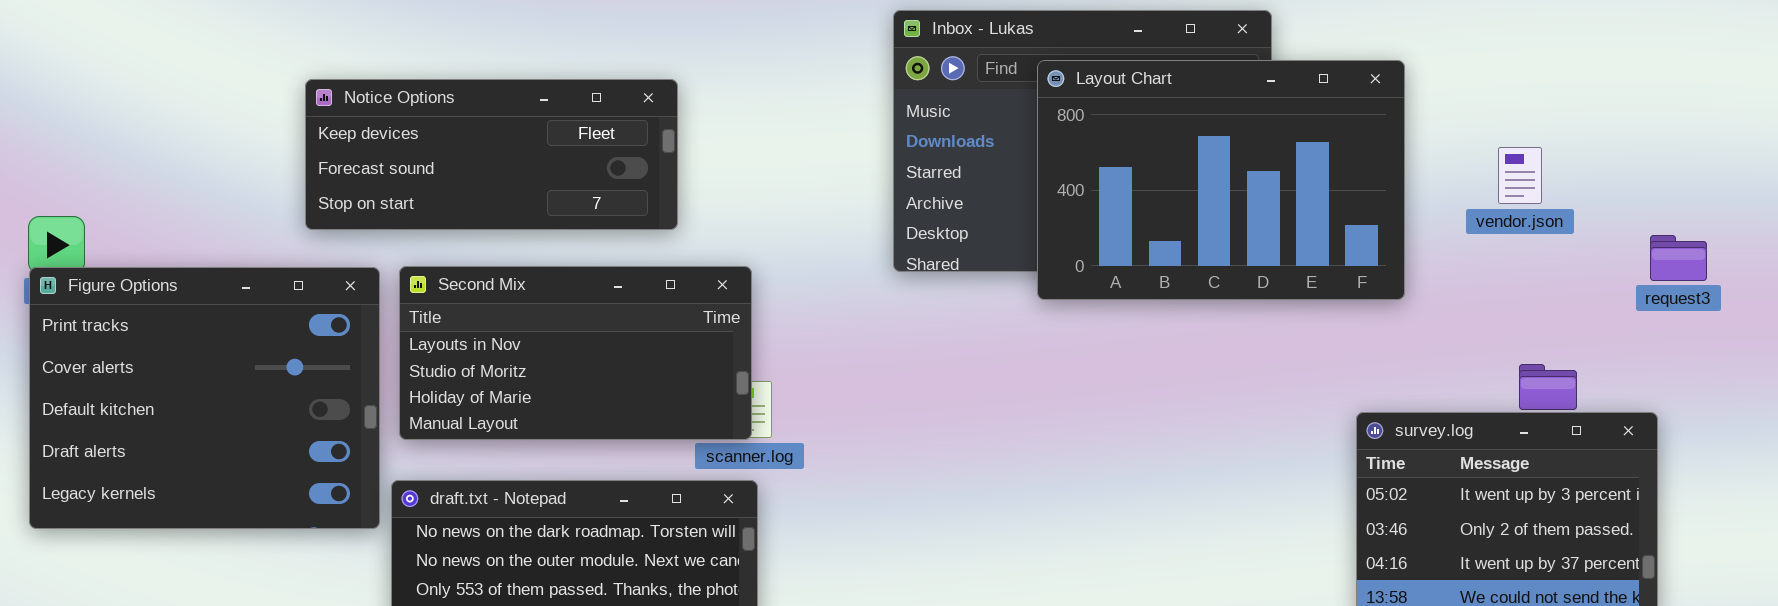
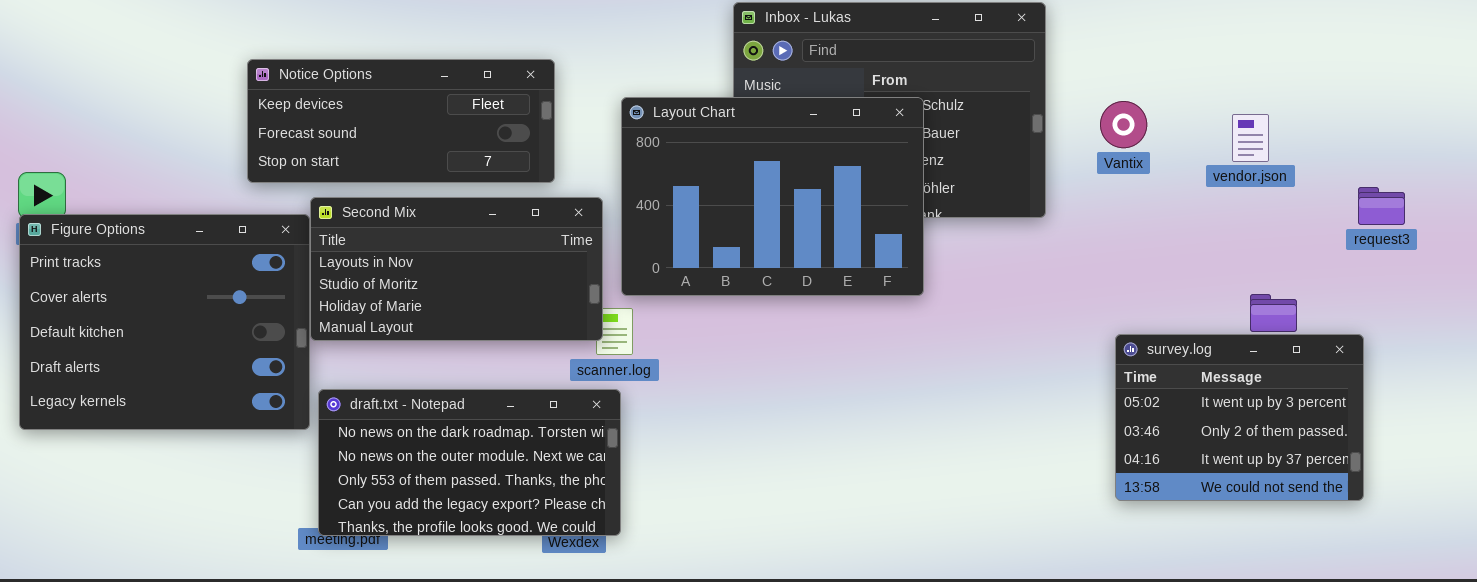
Layout Chart: [1037,60,1405,300] -> [621,97,924,296], moved
Second Mix: [399,266,752,440] -> [310,197,603,341], moved

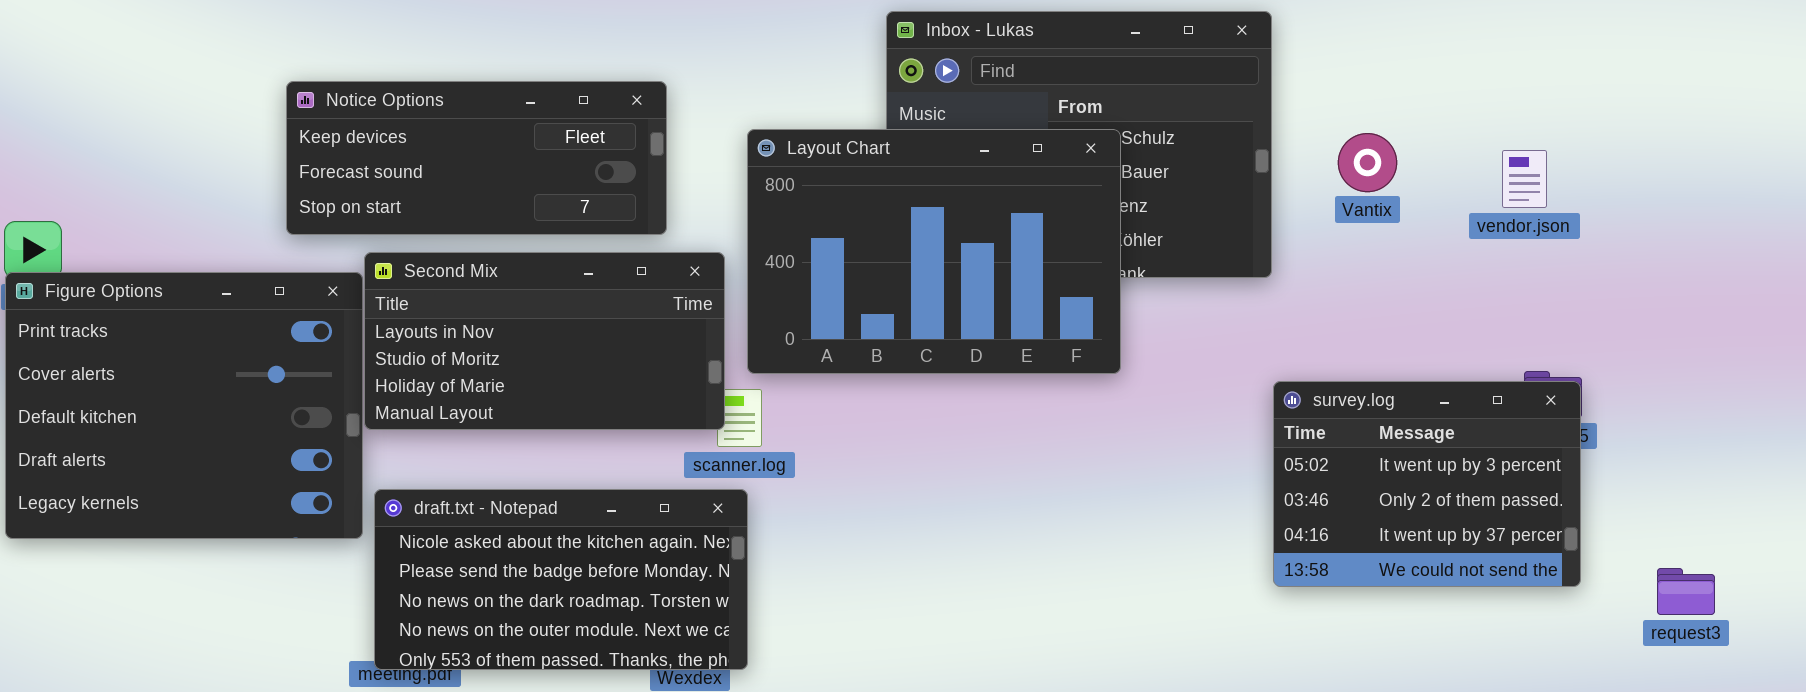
request3: [1358,187,1405,225] -> [1657,568,1715,615], moved
survey.log: [1115,334,1364,501] -> [1273,381,1581,587], moved
draft.txt - Notepad: [318,389,621,536] -> [374,489,748,670], scrolled up 2 rows

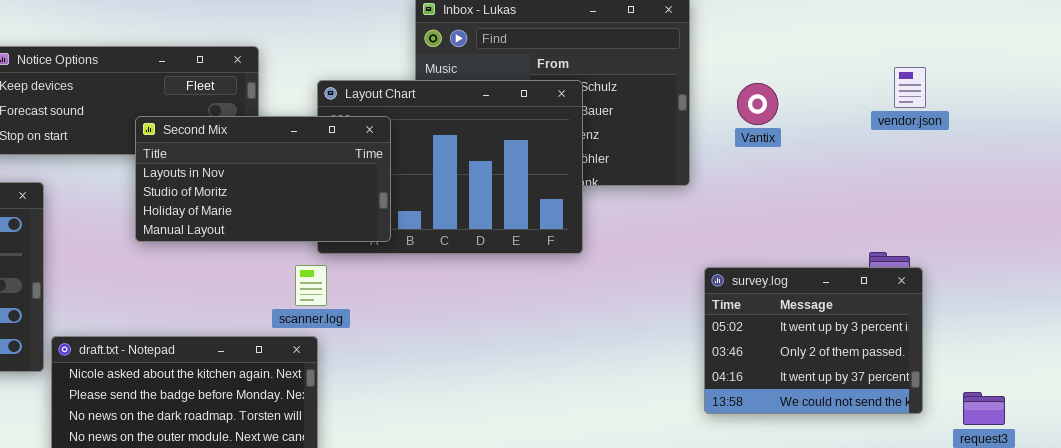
vendor.json: [1502,150,1547,208] -> [894,67,926,108], moved
Second Mix: [364,252,725,430] -> [135,116,391,242], moved
survey.log: [1273,381,1581,587] -> [704,267,923,414], moved

